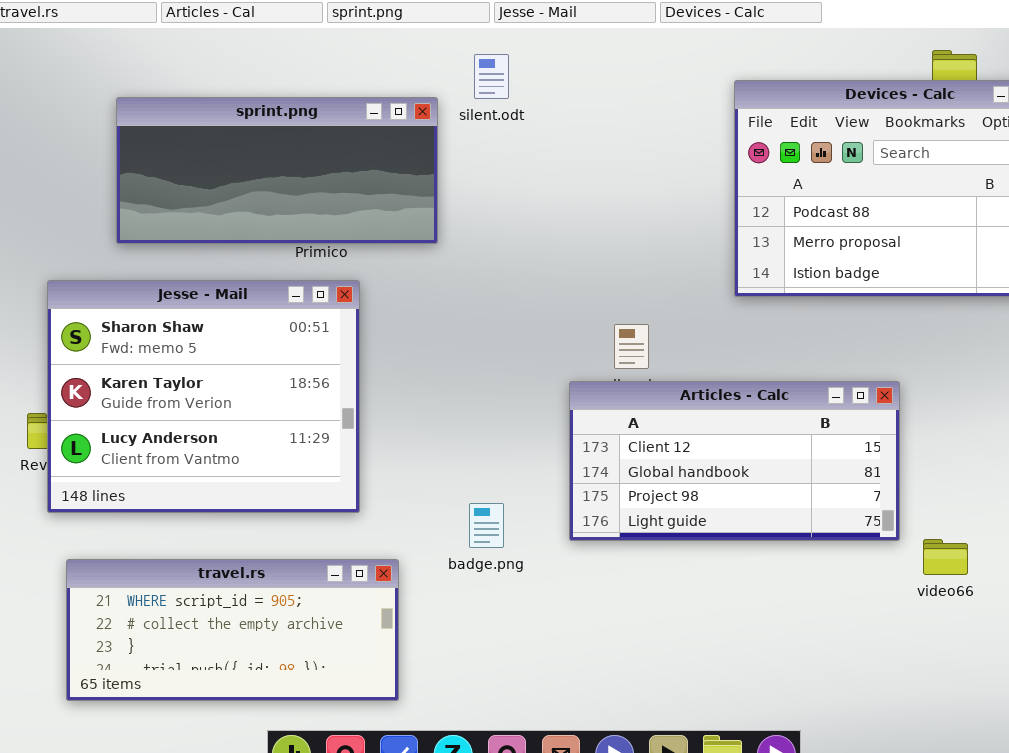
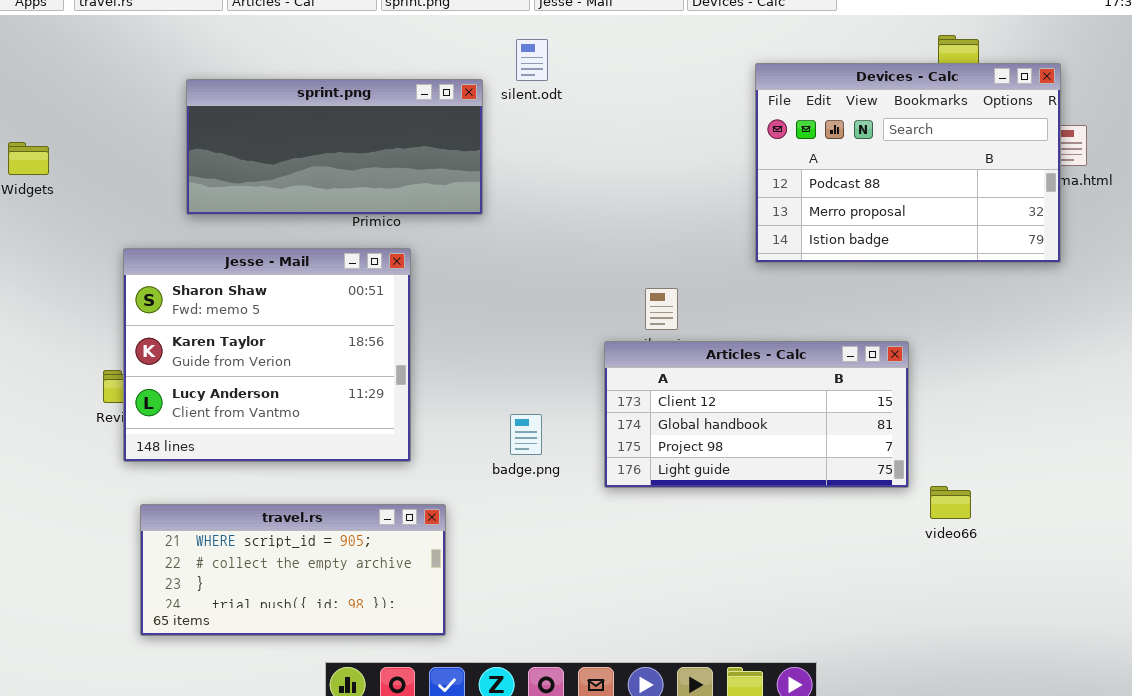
badge.png: [469,503,504,548] -> [510,414,542,455], moved

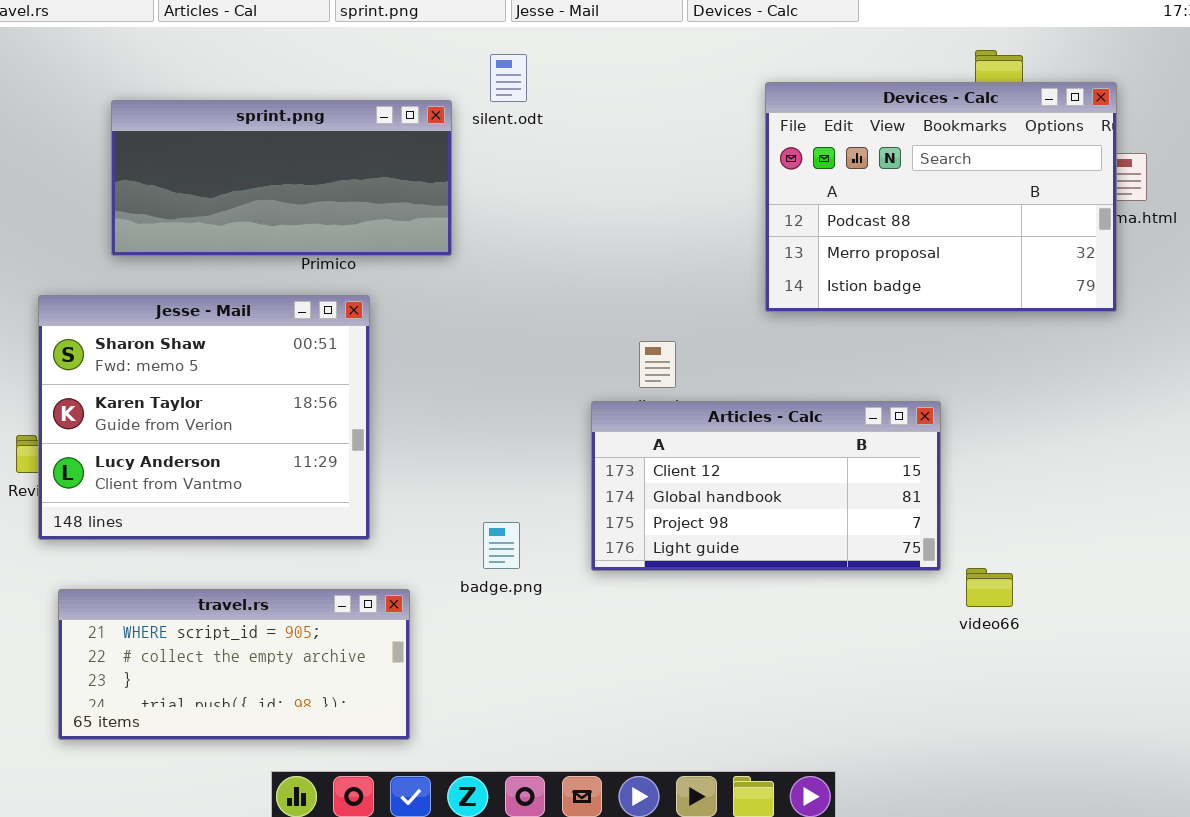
badge.png: [510,414,542,455] -> [483,522,520,569], moved

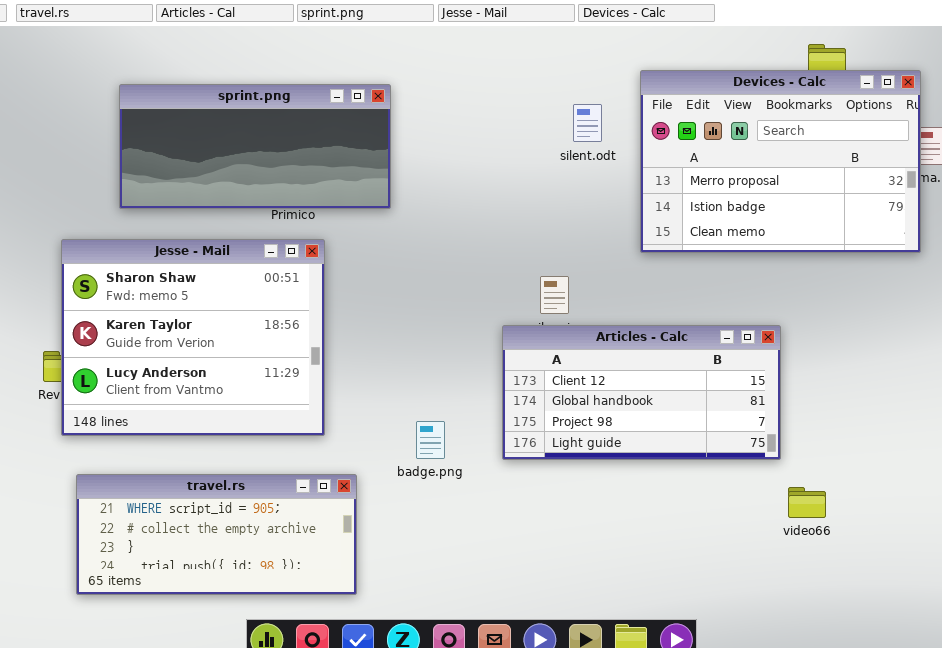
silent.odt: [490,54,527,102] -> [573,104,602,142], moved
Devices - Calc: [765,82,1117,312] -> [640,70,921,253], scrolled down 1 row
video66: [966,568,1013,607] -> [788,487,826,518], moved

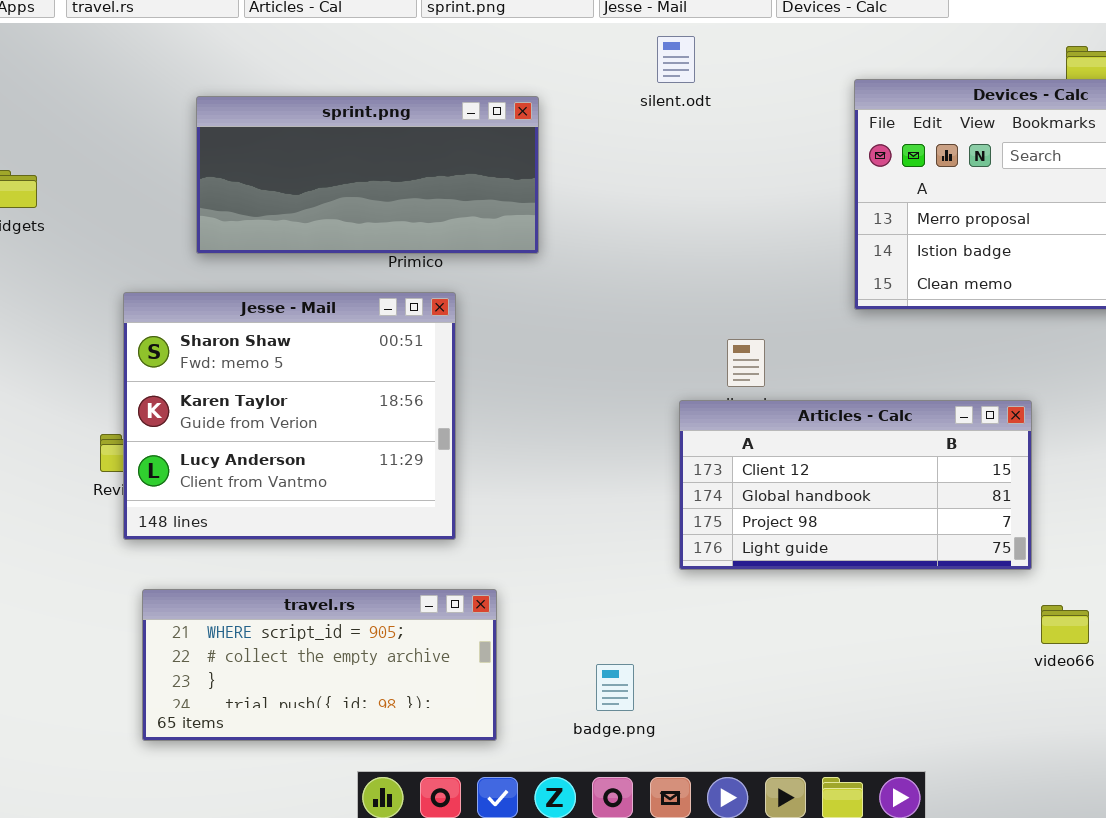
silent.odt: [573,104,602,142] -> [657,36,695,83], moved
badge.png: [416,421,445,459] -> [596,664,634,711], moved

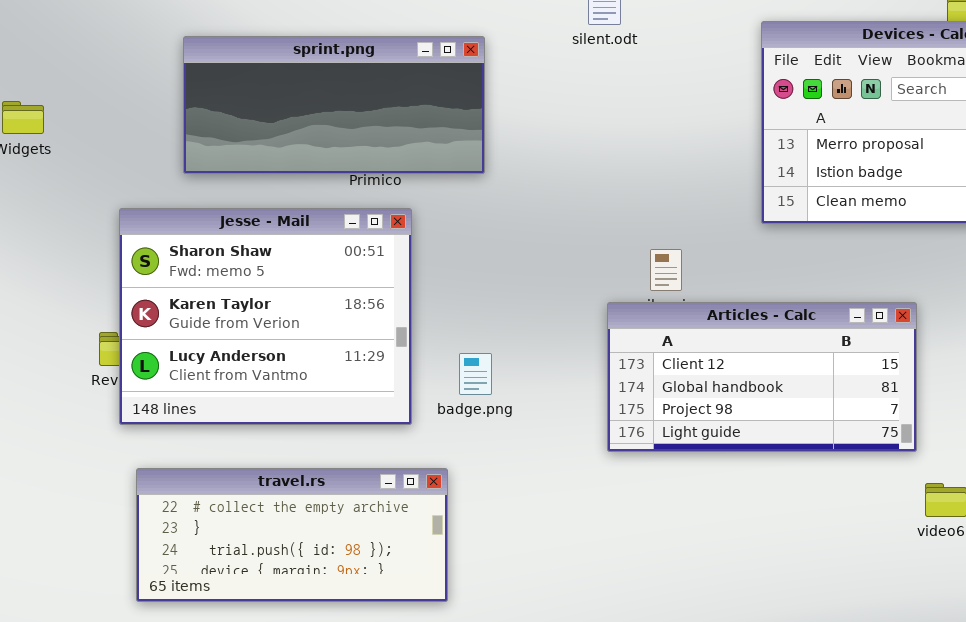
travel.rs: [142,589,497,741] -> [136,468,448,602], scrolled down 1 row
badge.png: [596,664,634,711] -> [459,353,492,395], moved

